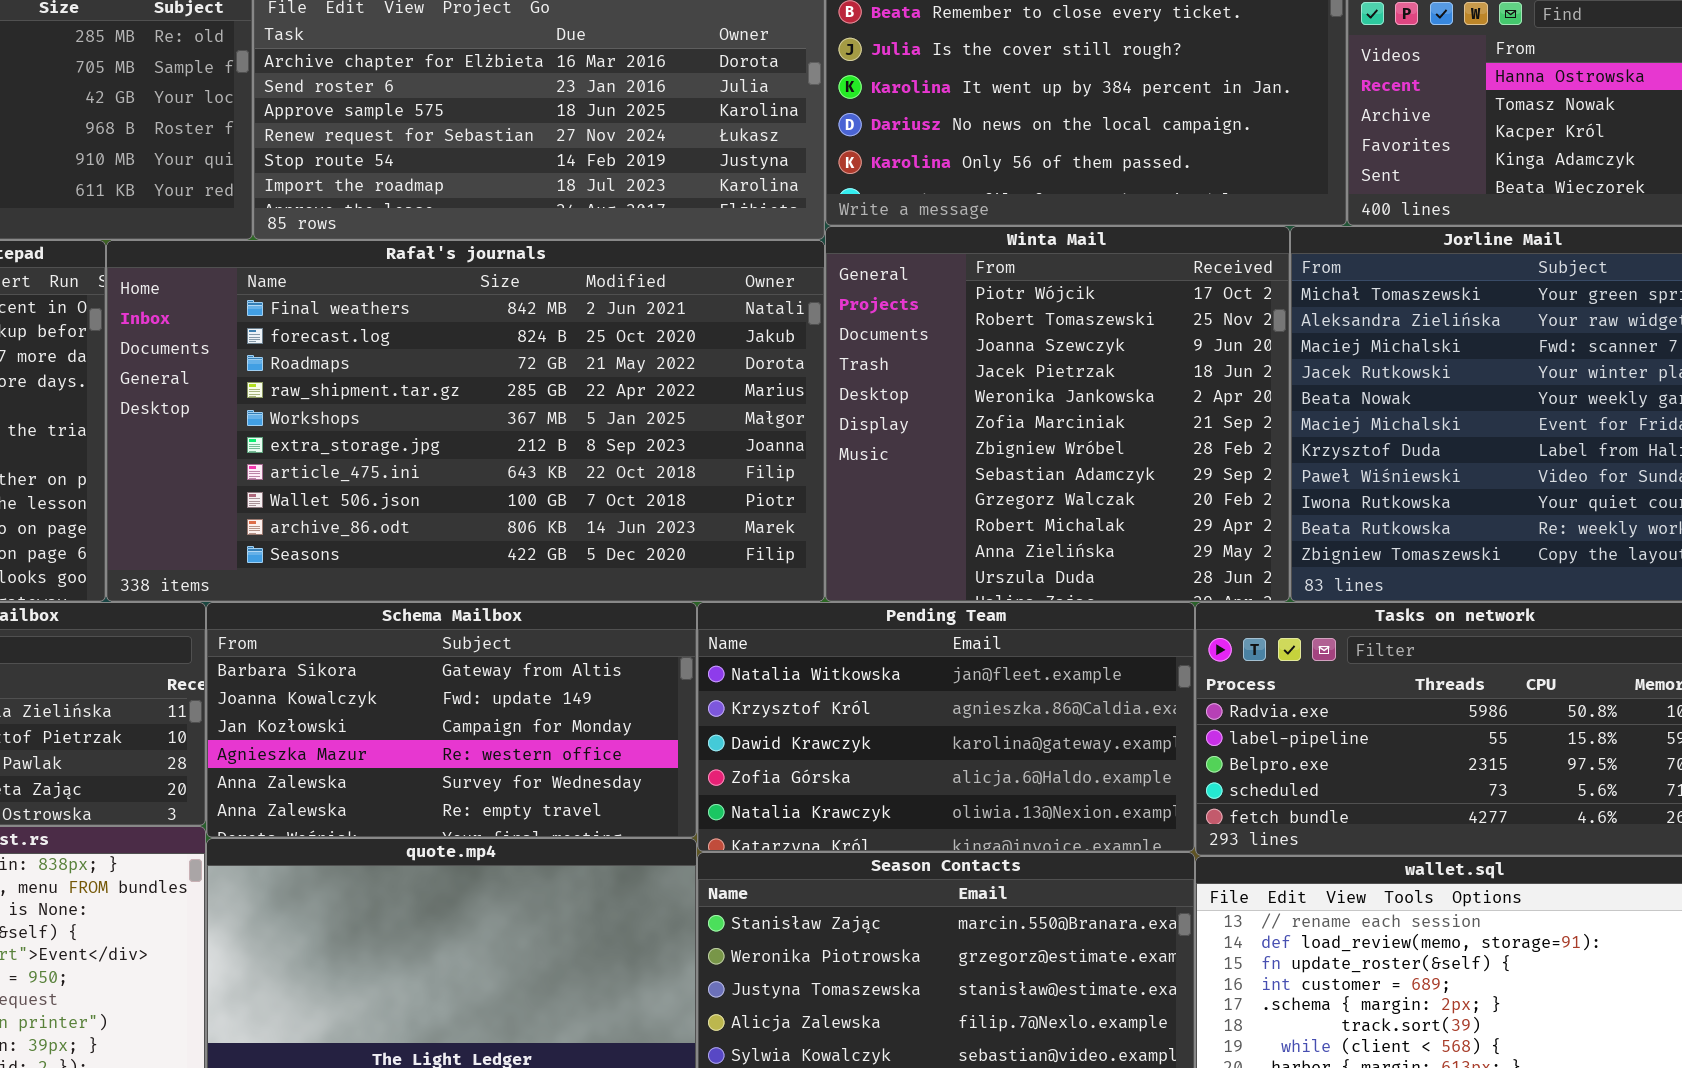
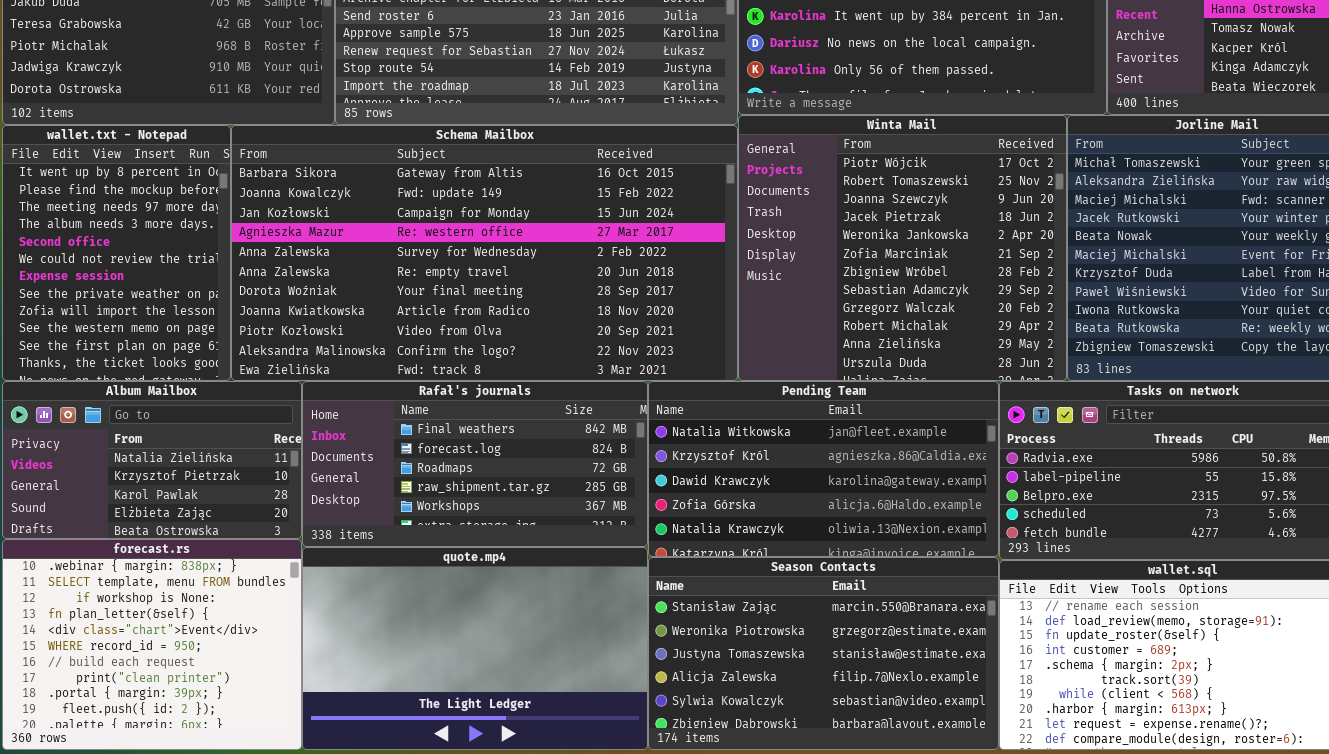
Rafał's journals: [106,240,825,602] -> [302,381,648,547], moved, resized
Schema Mailbox: [206,602,697,838] -> [231,125,738,381], moved, resized

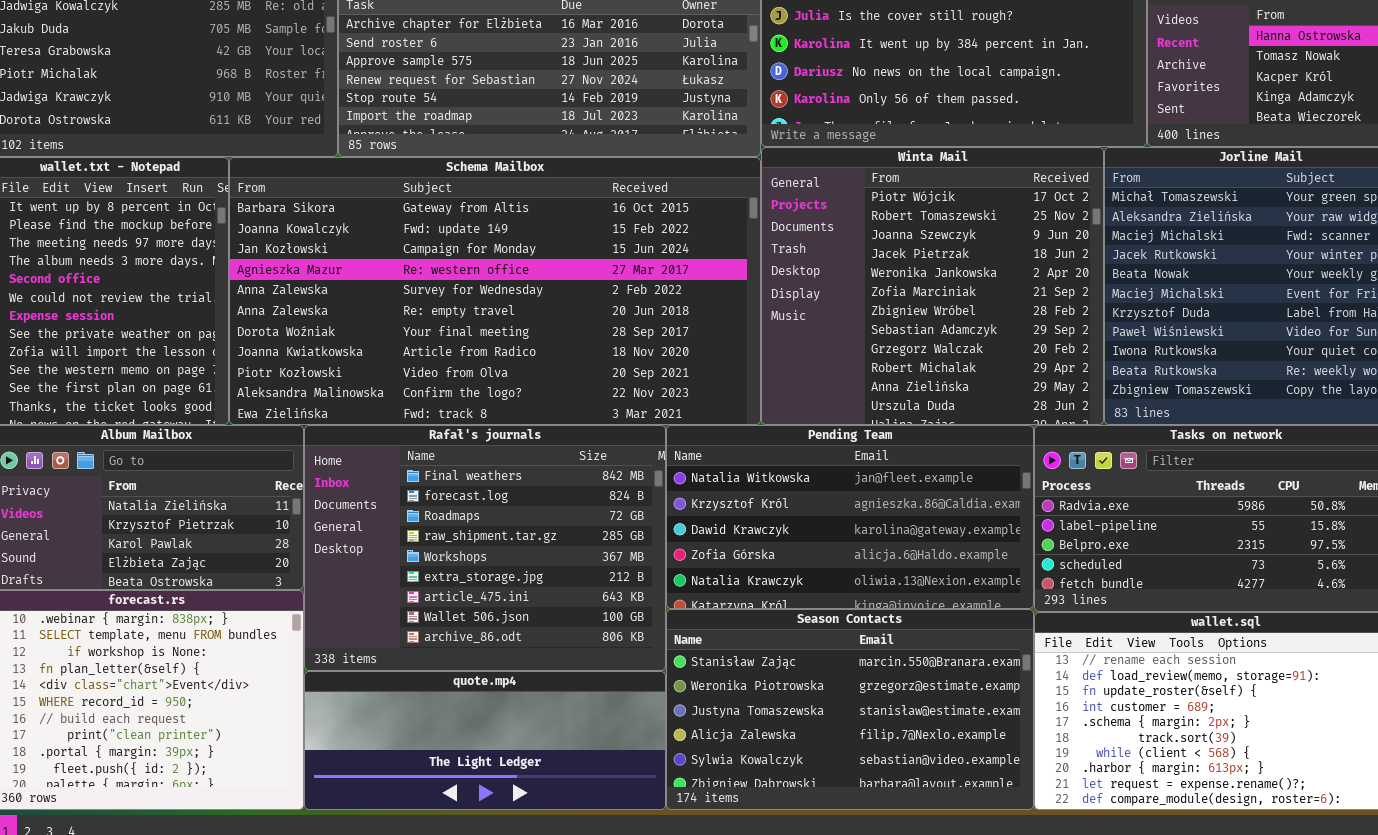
Rafał's journals: [302,381,648,547] -> [304,425,666,671], resized
quote.mp4: [302,547,648,750] -> [304,671,666,810], resized

